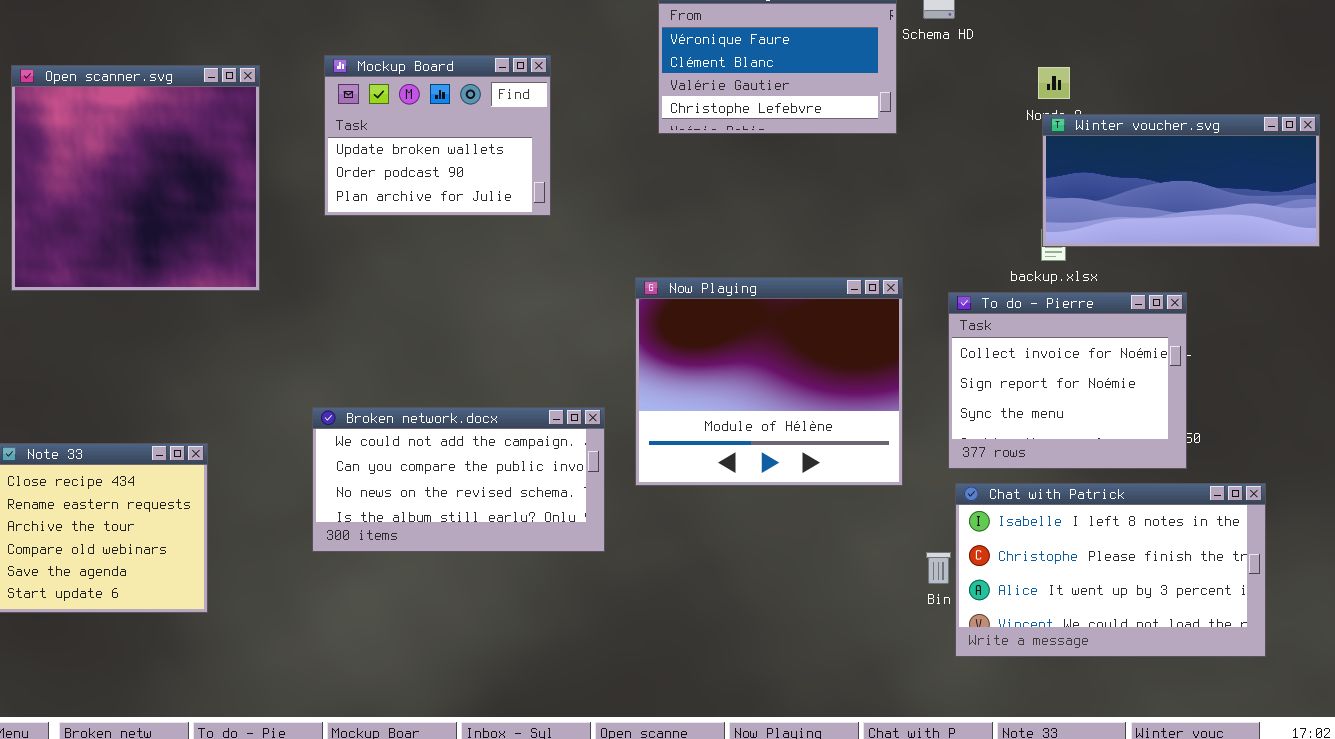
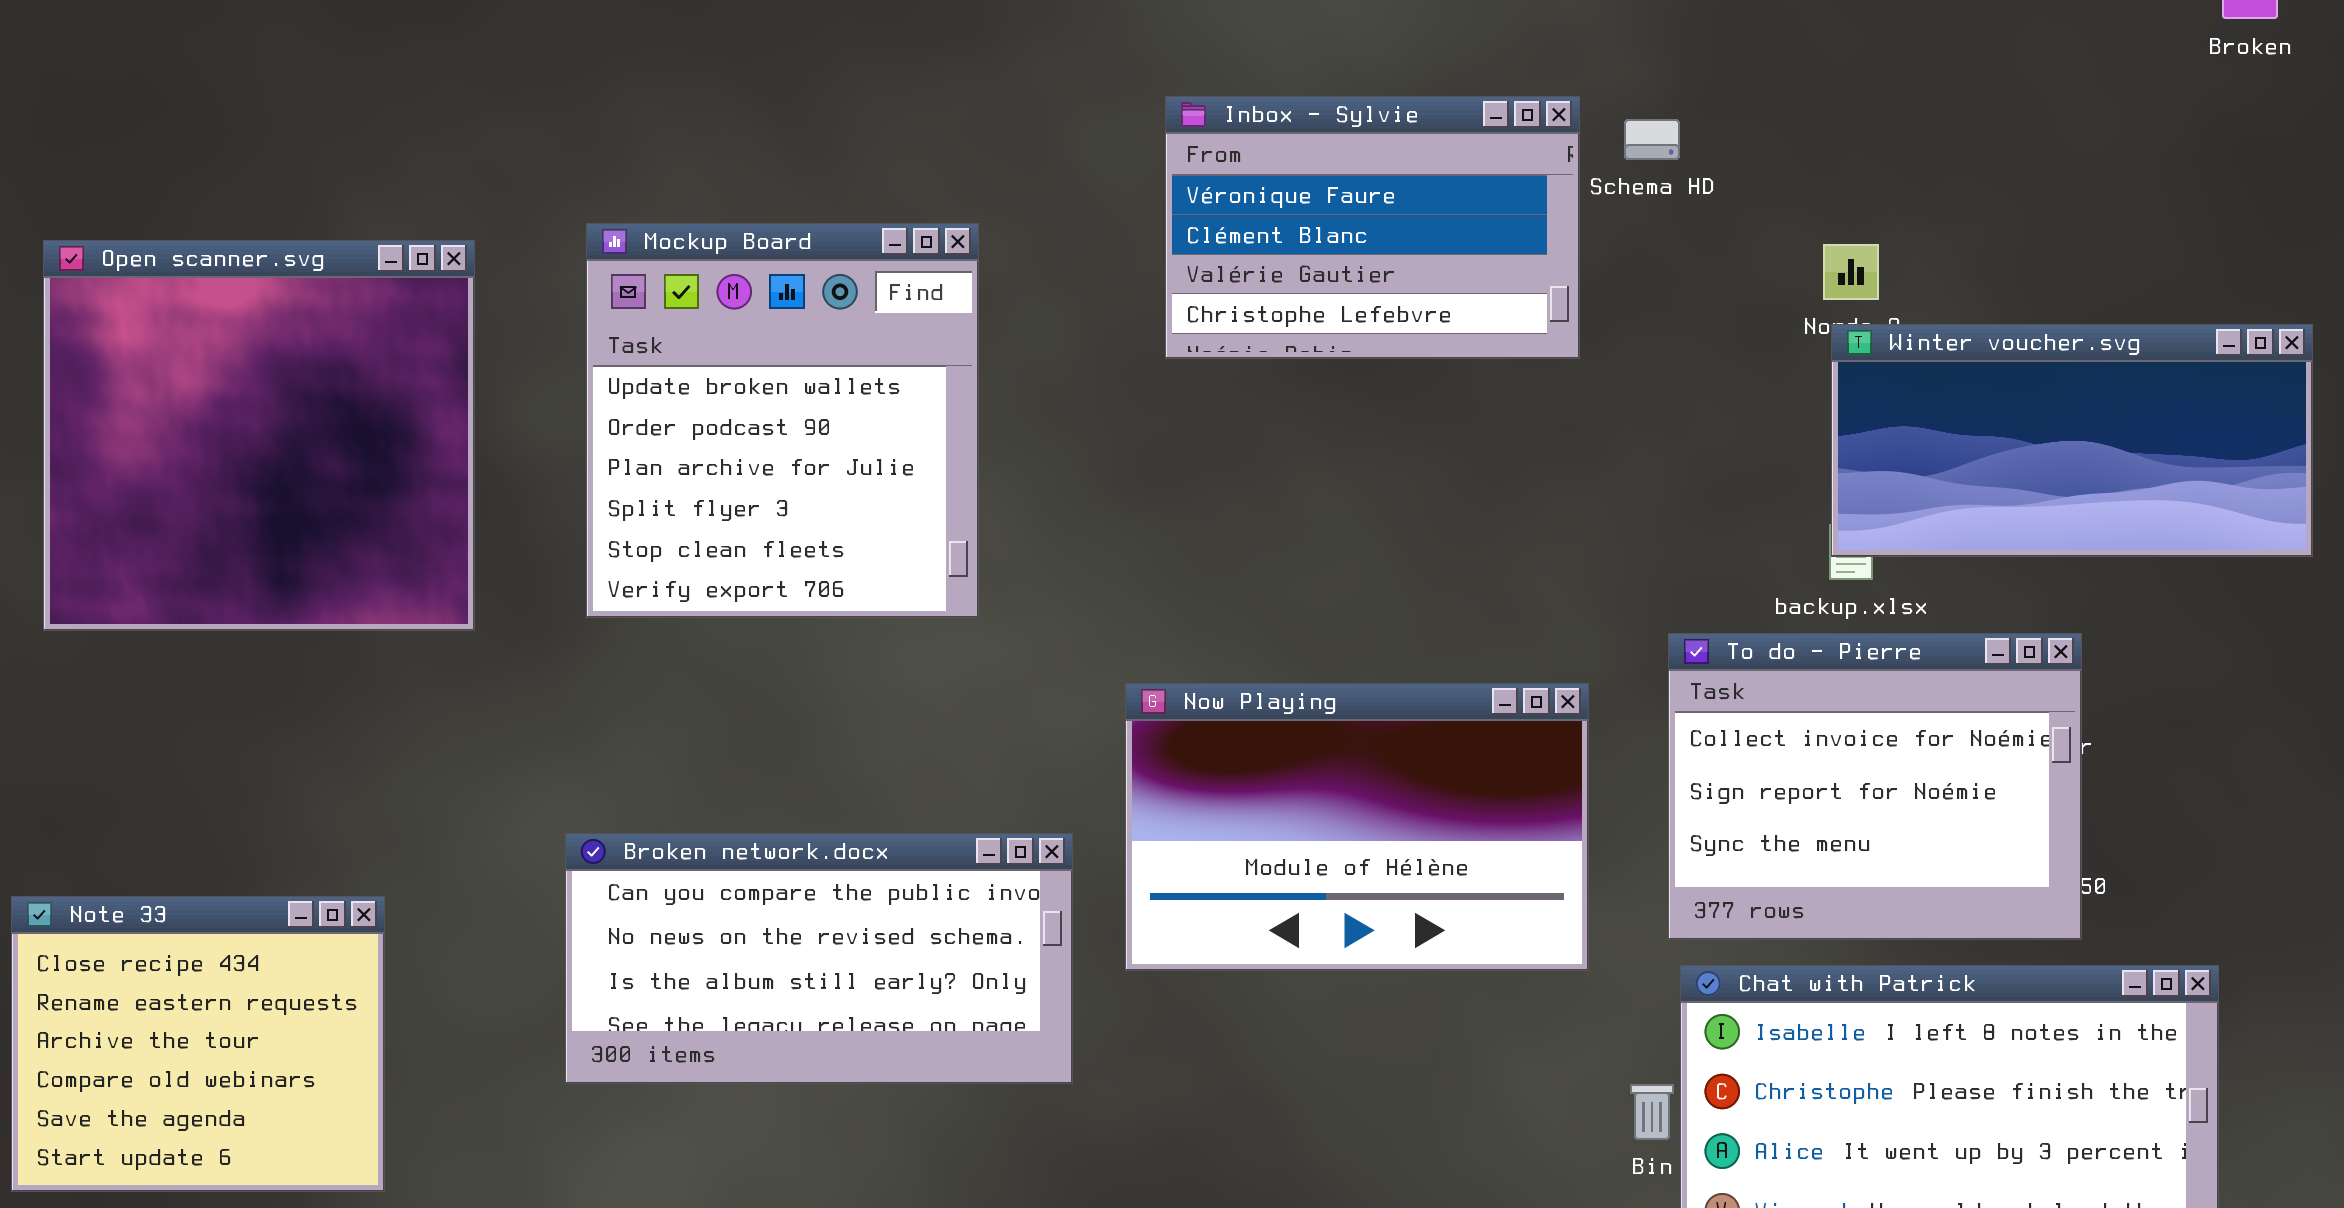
Mockup Board: [324,55,551,216] -> [586,223,979,618], resized
Now Playing: [635,277,903,486] -> [1125,683,1589,971], resized
Broken network.docx: [312,407,605,552] -> [565,833,1073,1084], scrolled down 1 row

